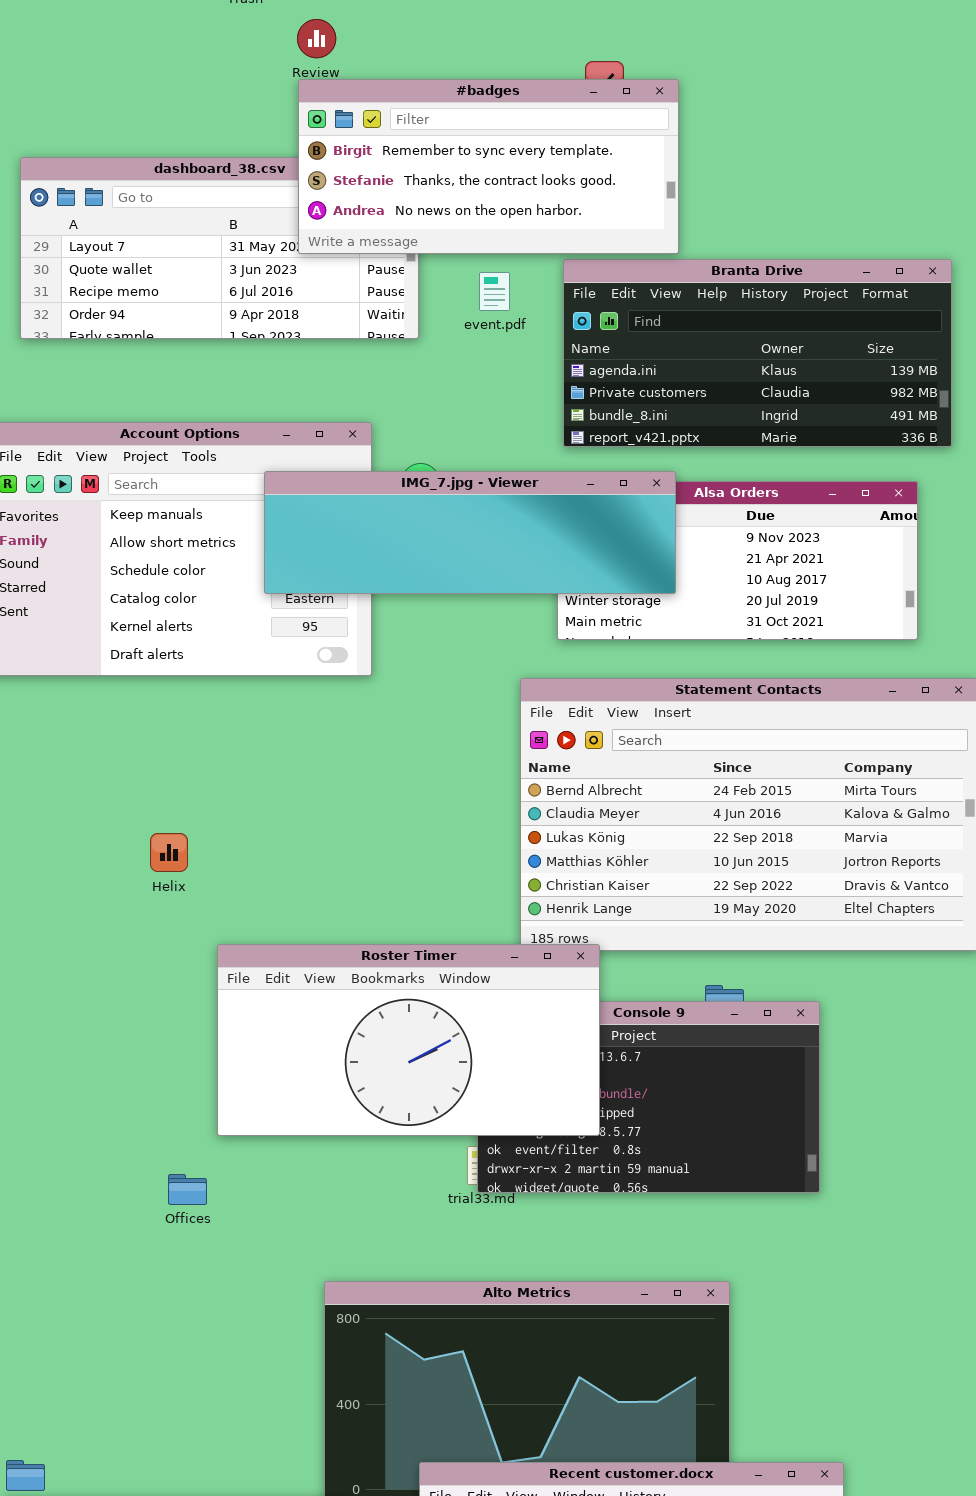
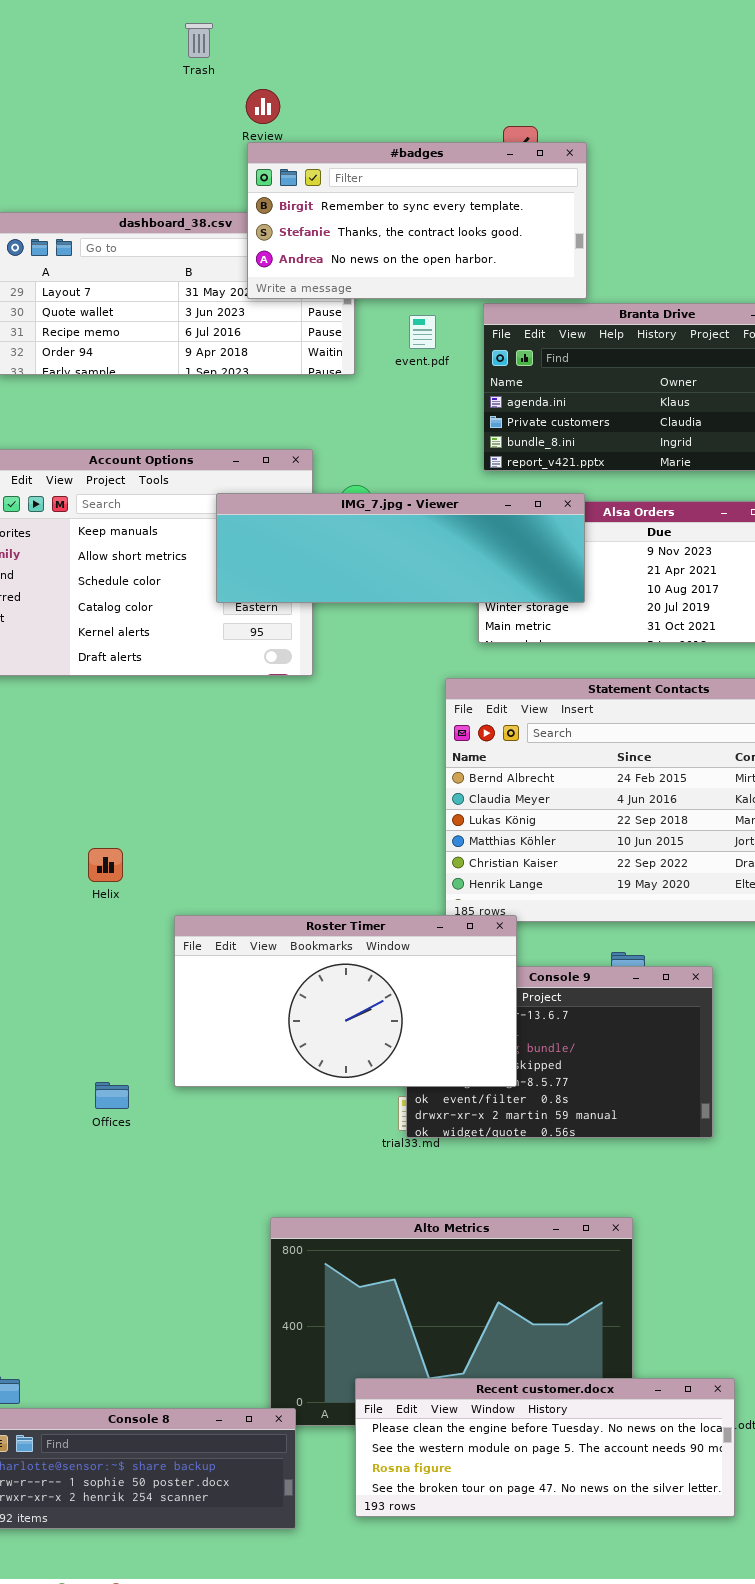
Helix: [150,833,188,872] -> [88,848,123,882], moved
Offices: [168,1174,207,1205] -> [95,1082,129,1109], moved

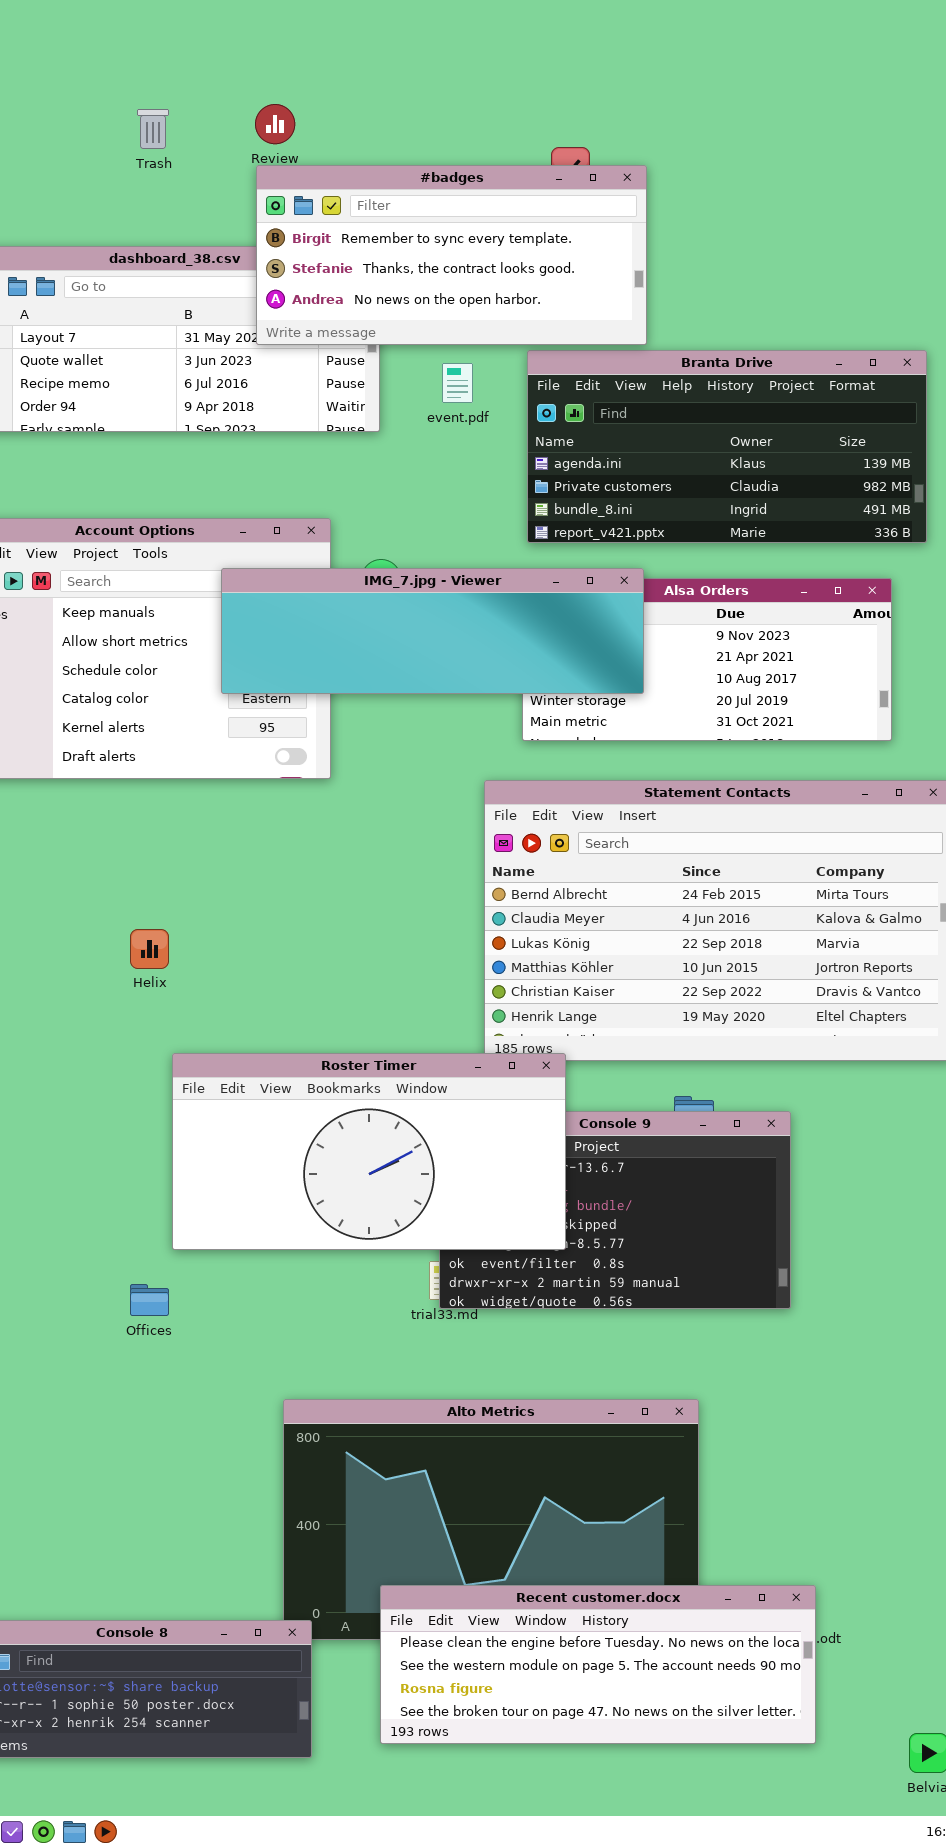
Trash: [185,23,213,58] -> [137,109,169,149], moved
Helix: [88,848,123,882] -> [130,929,169,969], moved
Offices: [95,1082,129,1109] -> [130,1284,169,1316], moved

